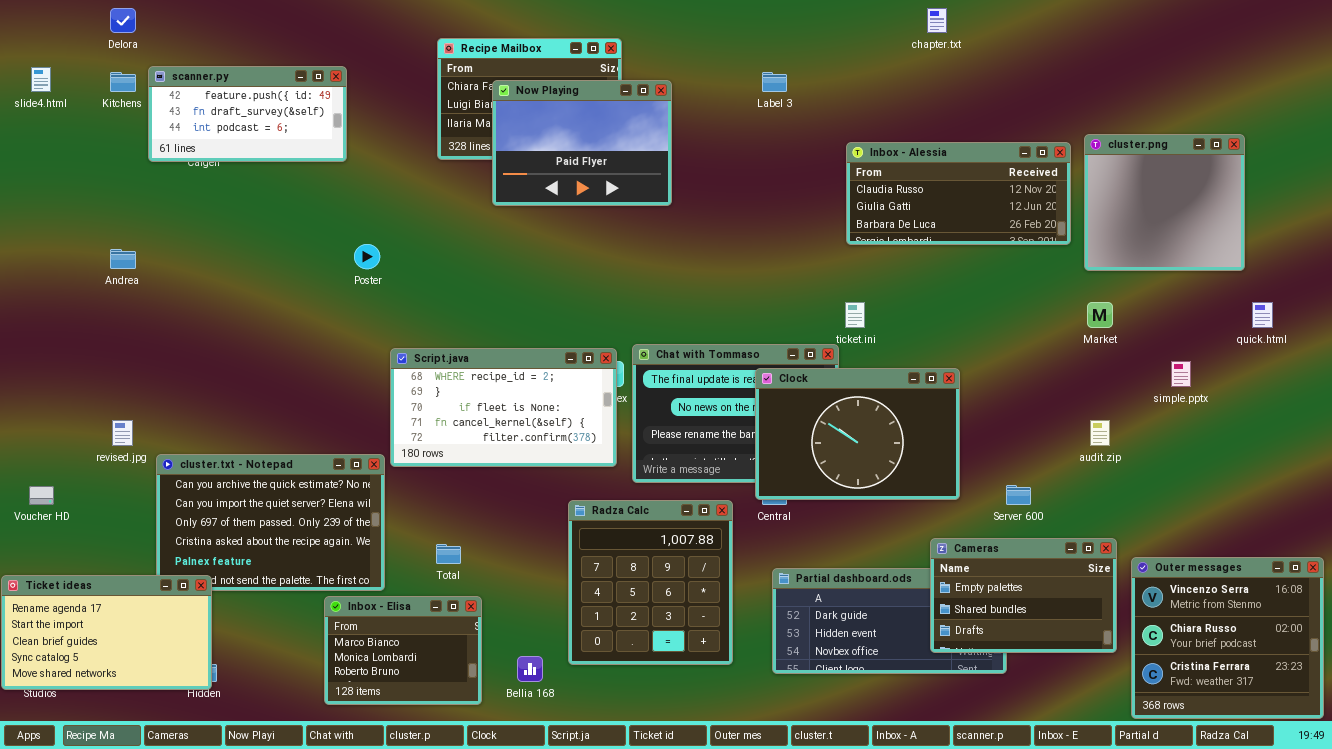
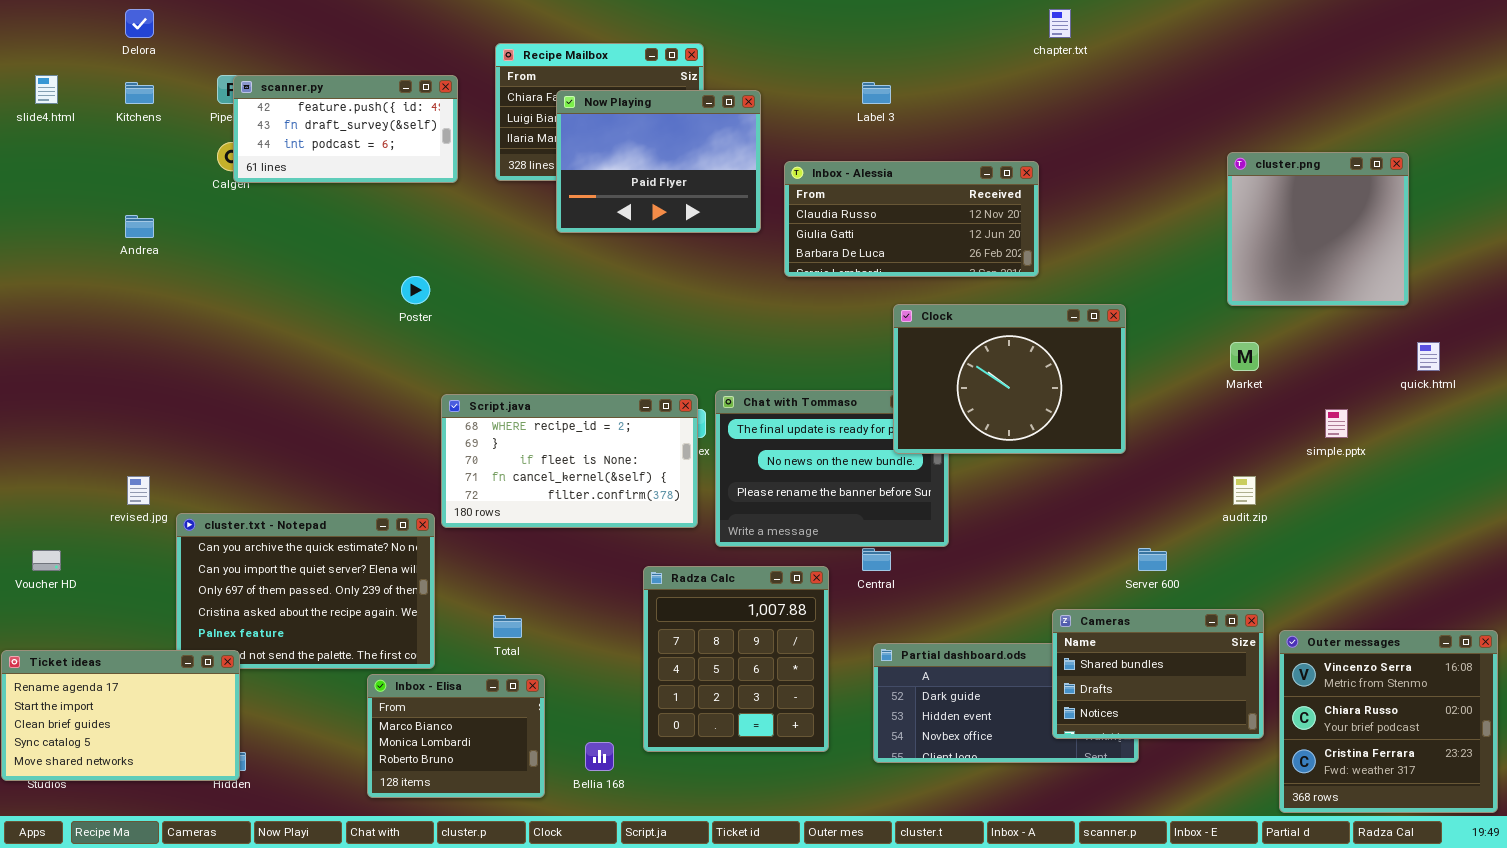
scanner.py: [148,66,347,162] -> [233,75,458,183], moved
Inbox - Alessia: [846,142,1071,245] -> [784,161,1039,277], moved
Andrea: [110,249,136,269] -> [125,215,154,238], moved
Clock: [755,368,960,500] -> [893,304,1126,454], moved
Cameras: [930,538,1117,653] -> [1052,609,1264,739], scrolled down 1 row

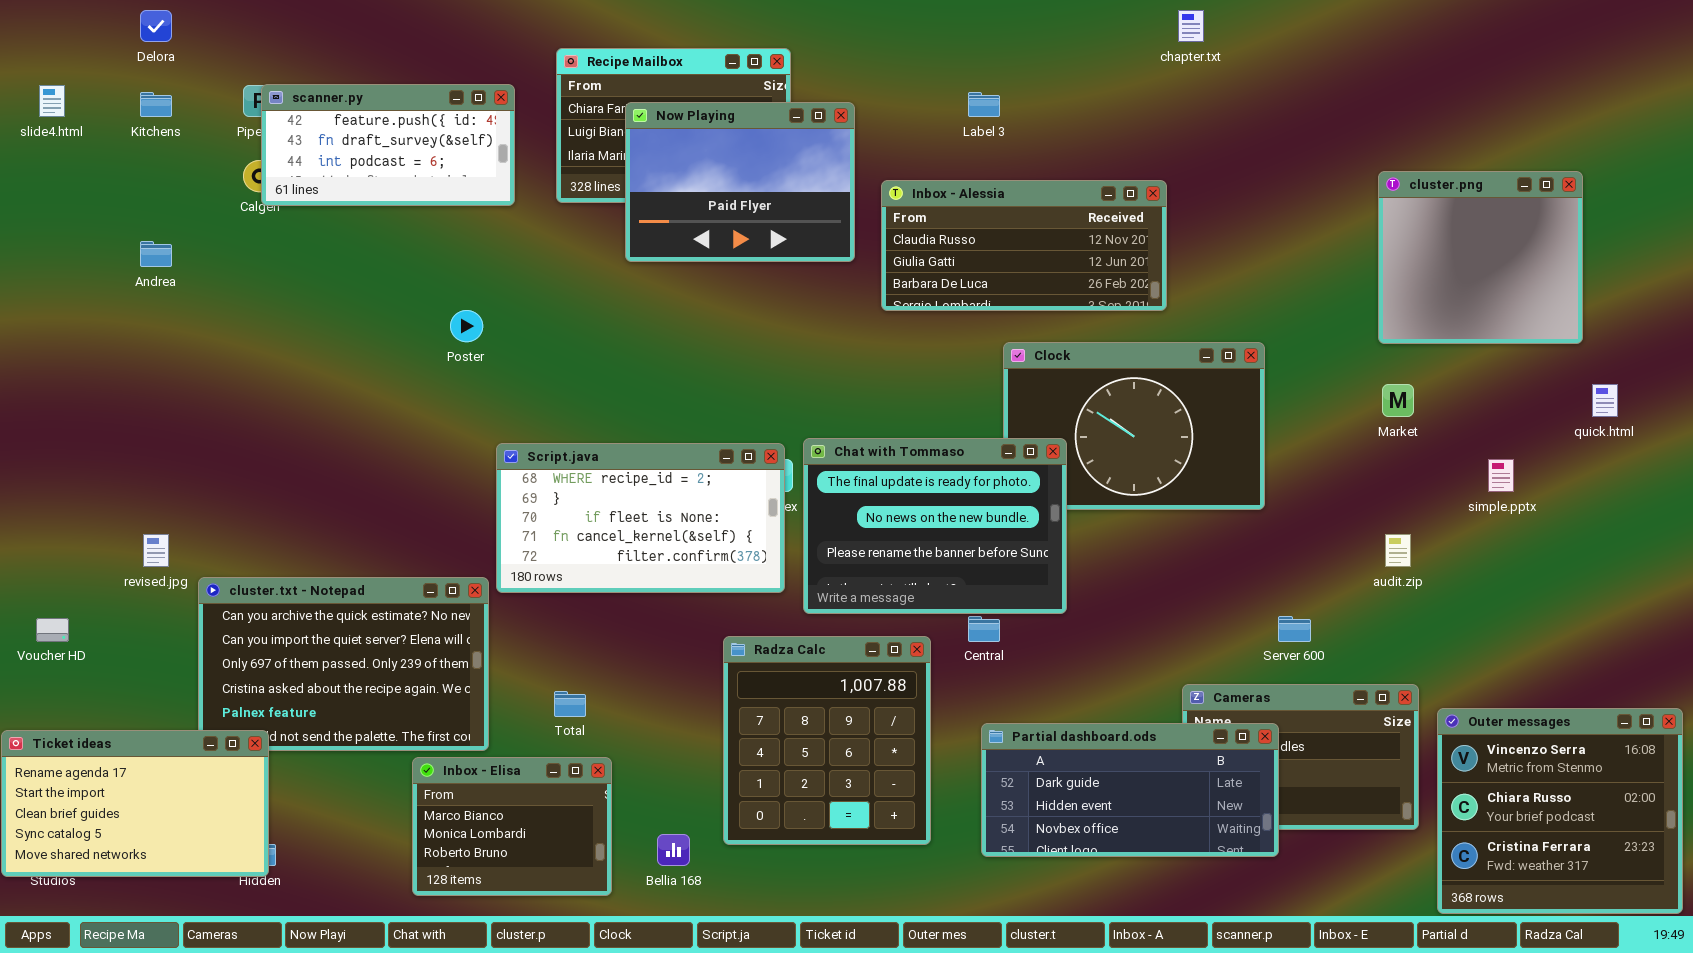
Chat with Tommaso: [715,390,949,547] -> [803,438,1067,614], raised
Partial dashboard.ods: [873,643,1139,763] -> [981,723,1279,857], raised

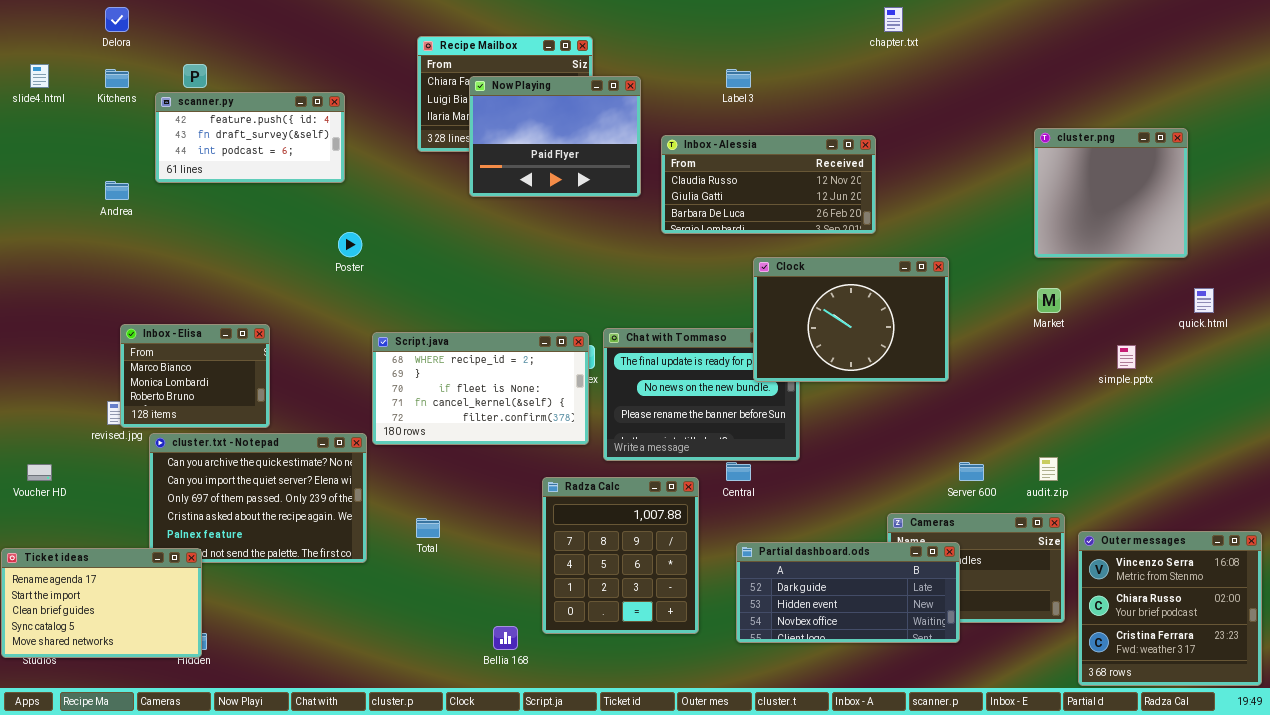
scanner.py: [261,84,515,206] -> [155,92,345,183], moved
Clock: [1003,342,1265,510] -> [753,257,949,382], raised
audit.zip: [1385,534,1411,567] -> [1039,457,1058,481], moved
Inbox - Elisa: [412,757,612,896] -> [120,324,270,428], moved

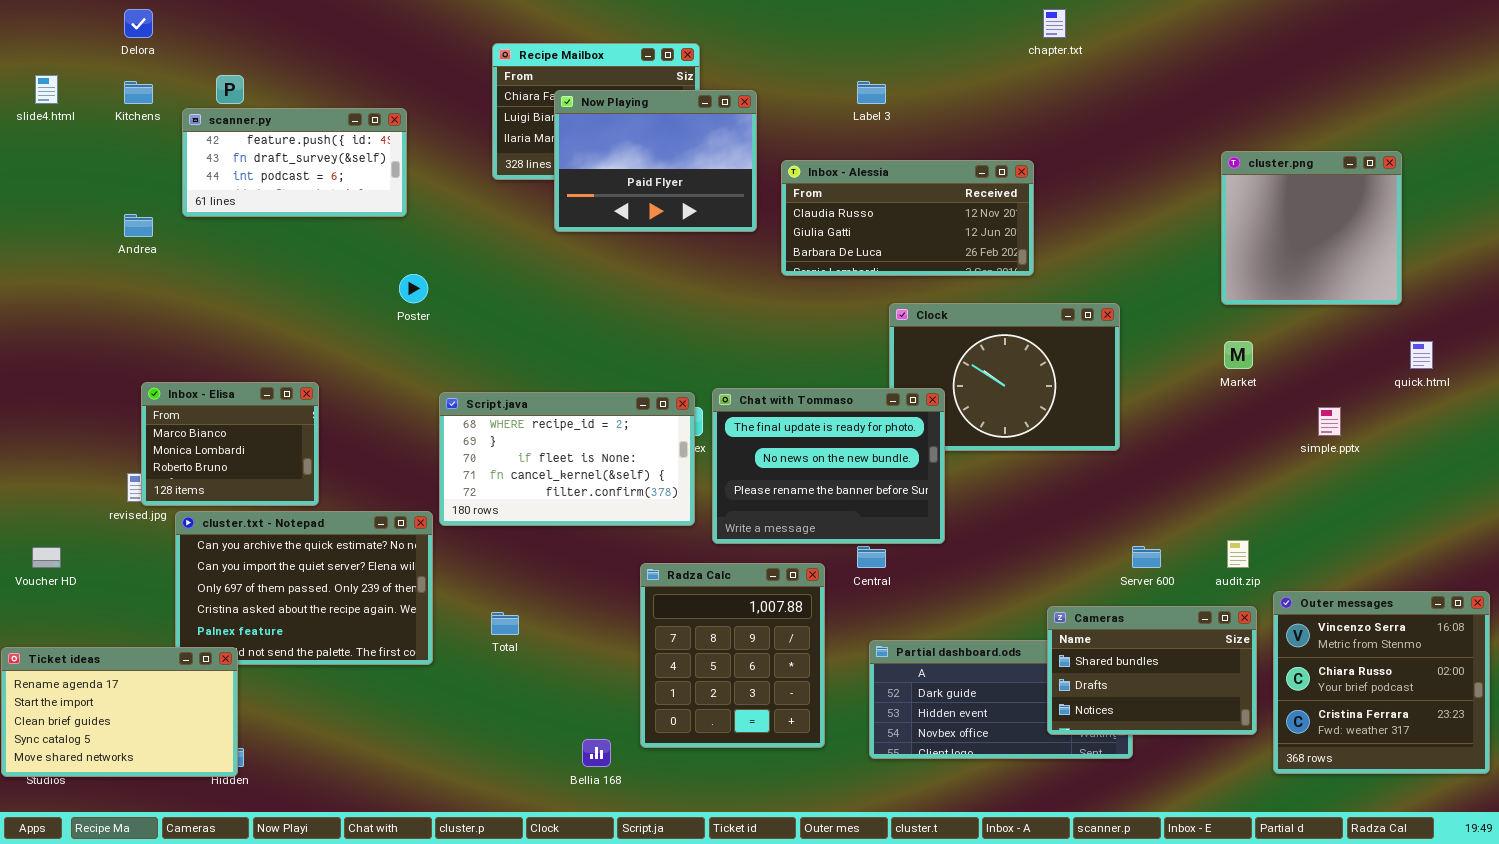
Chat with Tommaso: [603,328,800,461] -> [712,388,945,544], raised
Cameras: [887,513,1065,623] -> [1047,606,1257,735], raised
Outer messages: [1078,531,1262,686] -> [1273,591,1490,774], moved

